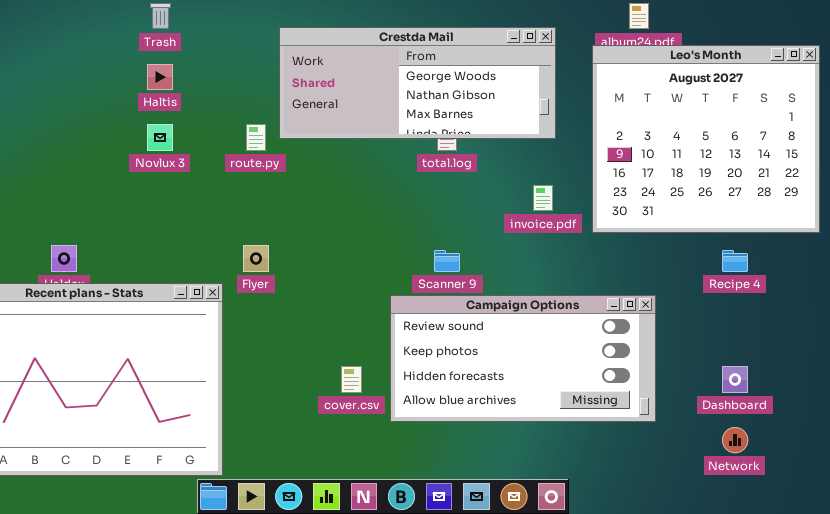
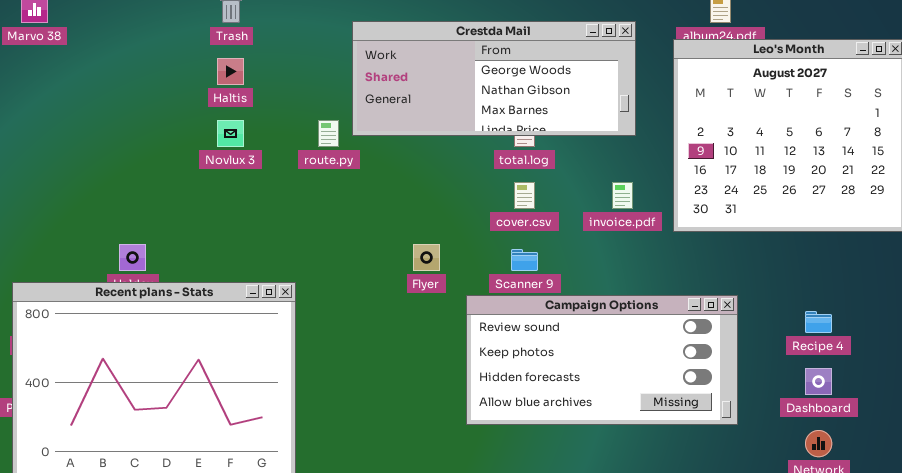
Flyer: [243,245,269,272] -> [413,244,440,271], moved
Recipe 4: [722,250,748,272] -> [805,311,832,333], moved
cover.csv: [341,366,362,393] -> [514,182,535,209], moved

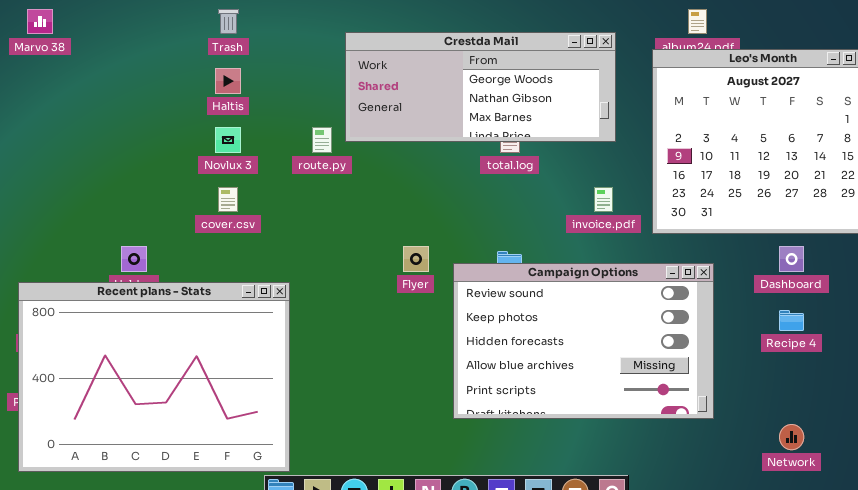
cover.csv: [514,182,535,209] -> [218,187,238,212], moved
Campaign Options: [466,295,738,425] -> [453,263,714,419], resized
Dashboard: [805,368,832,395] -> [779,246,804,272], moved

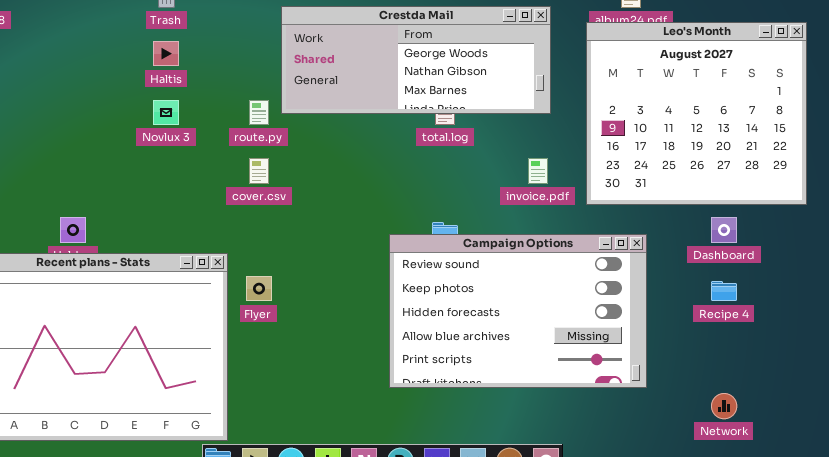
cover.csv: [218,187,238,212] -> [249,158,269,184], moved
Flyer: [403,246,429,272] -> [246,276,272,301], moved

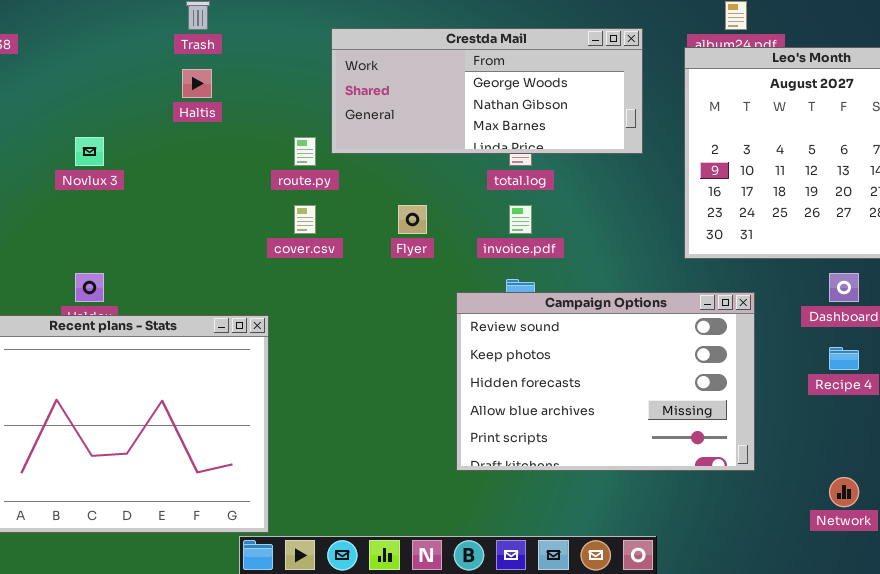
Novlux 3: [153,100,179,125] -> [75,137,104,166], moved
invoice.pdf: [528,158,548,184] -> [509,205,532,234], moved
Flyer: [246,276,272,301] -> [398,205,427,234], moved

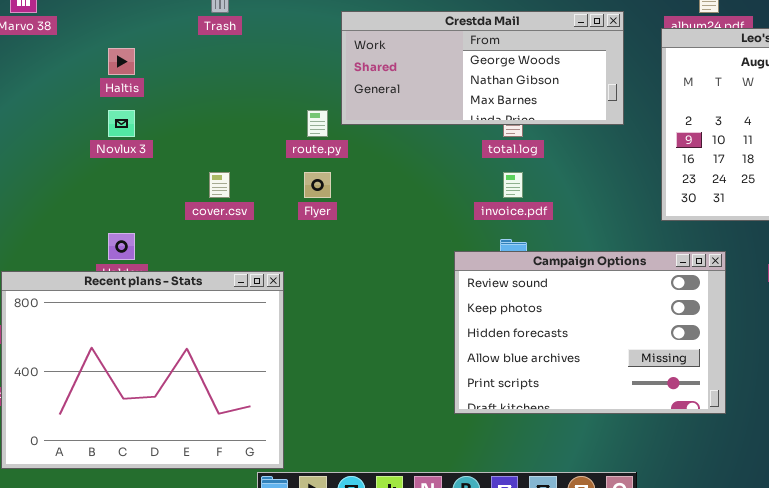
Haltis: [182,69,212,98] -> [108,48,135,75], moved
cover.csv: [294,205,316,234] -> [209,172,230,198], moved
Flyer: [398,205,427,234] -> [304,172,331,198], moved

